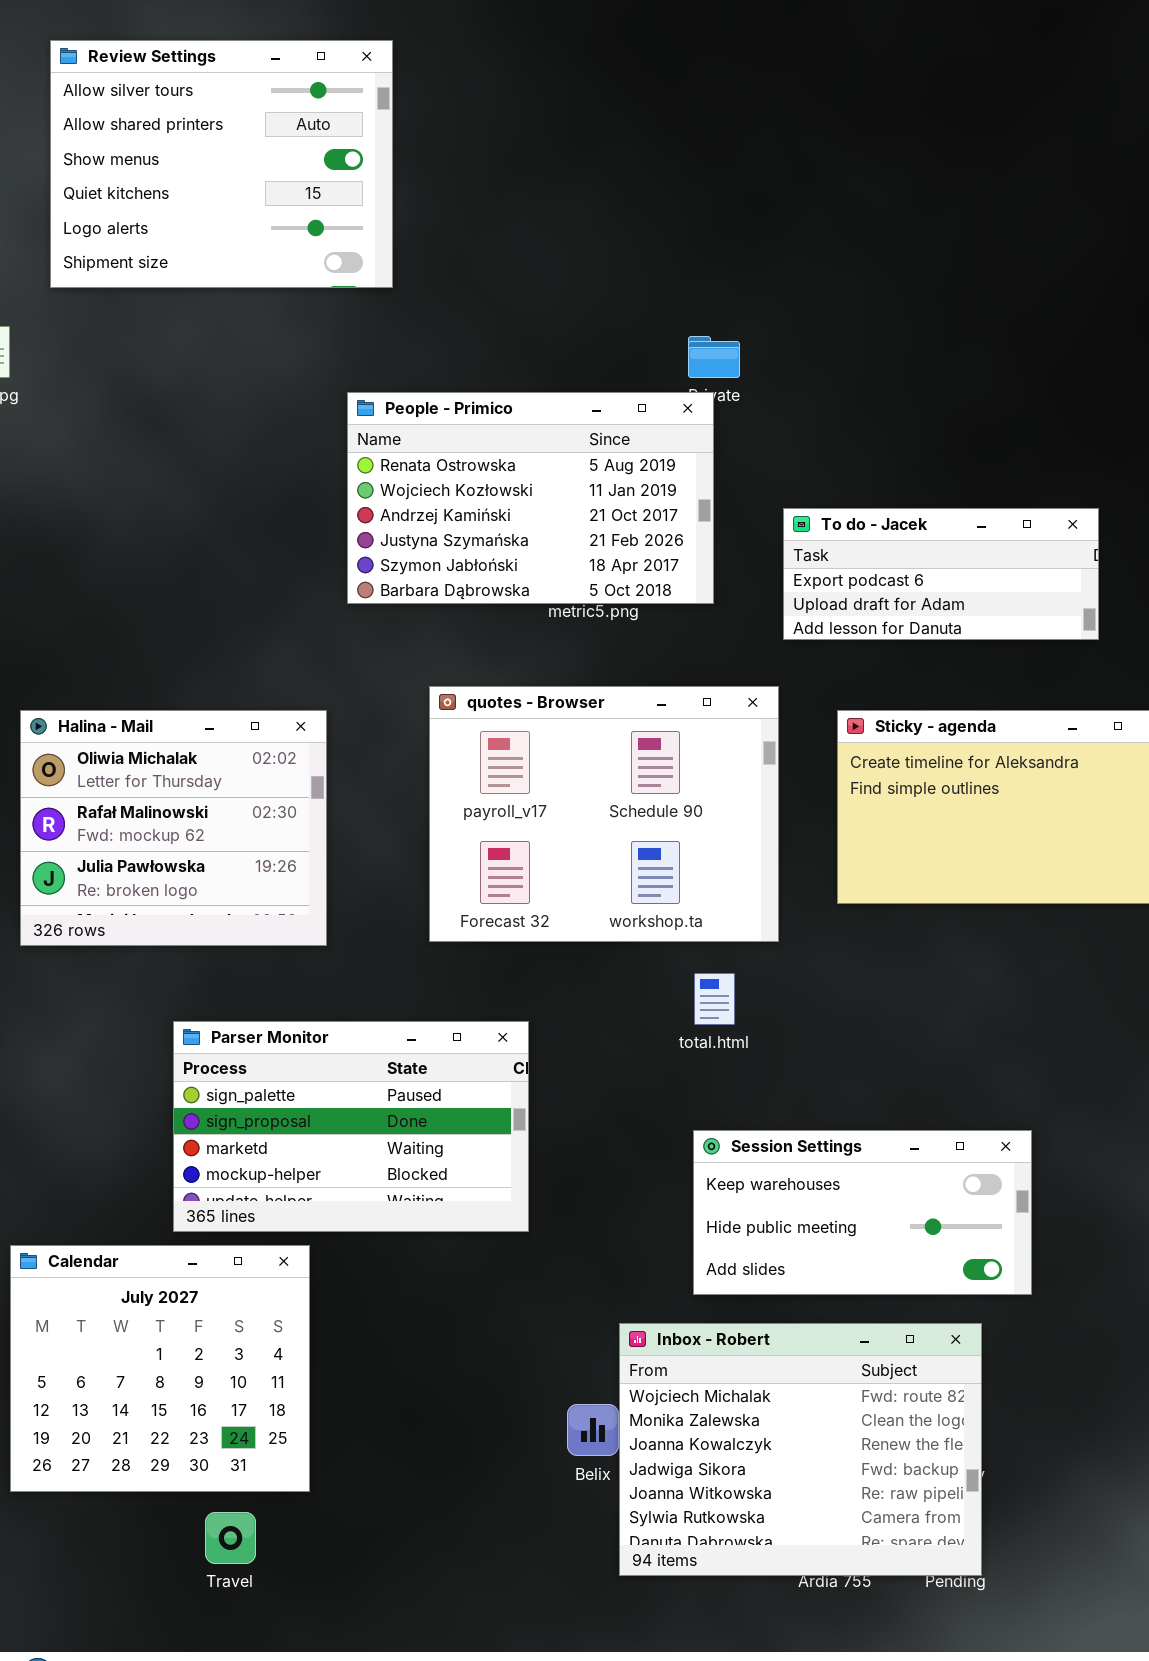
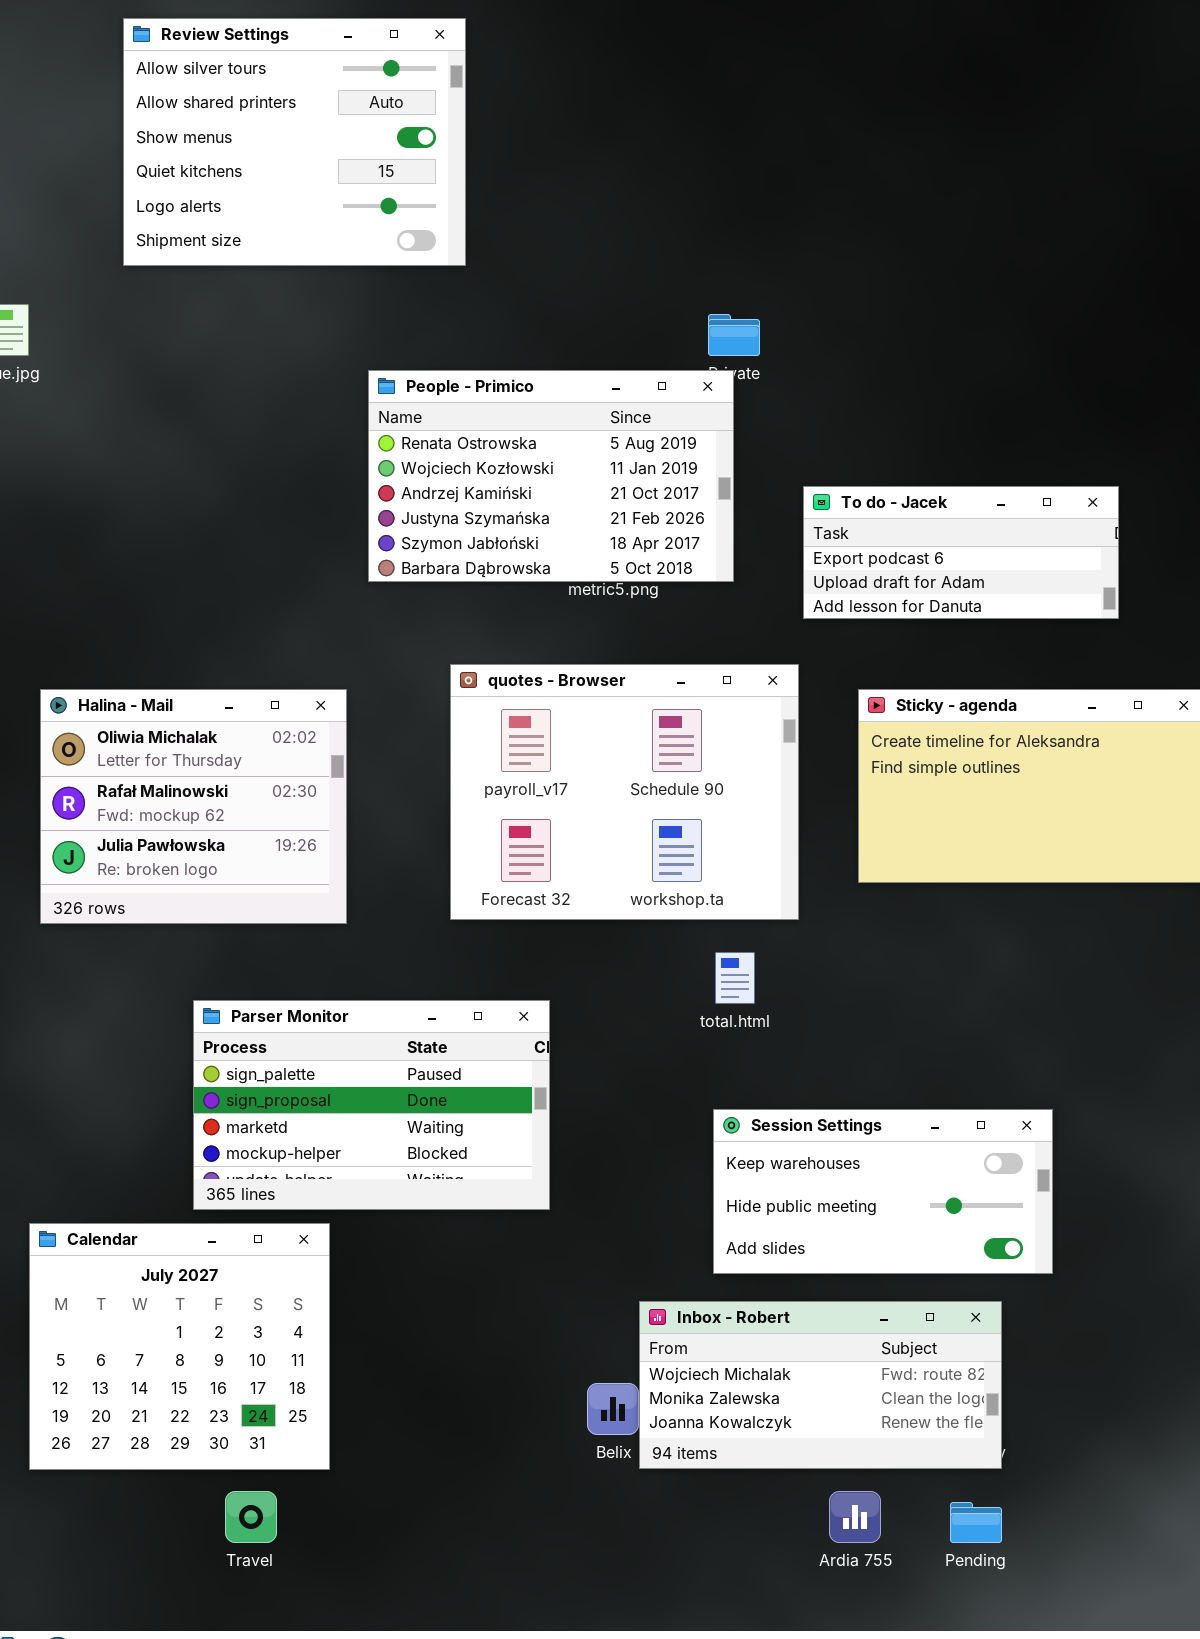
Review Settings: [50,40,393,288] -> [123,18,466,266], moved
Inbox - Robert: [619,1323,982,1576] -> [639,1301,1002,1469], resized

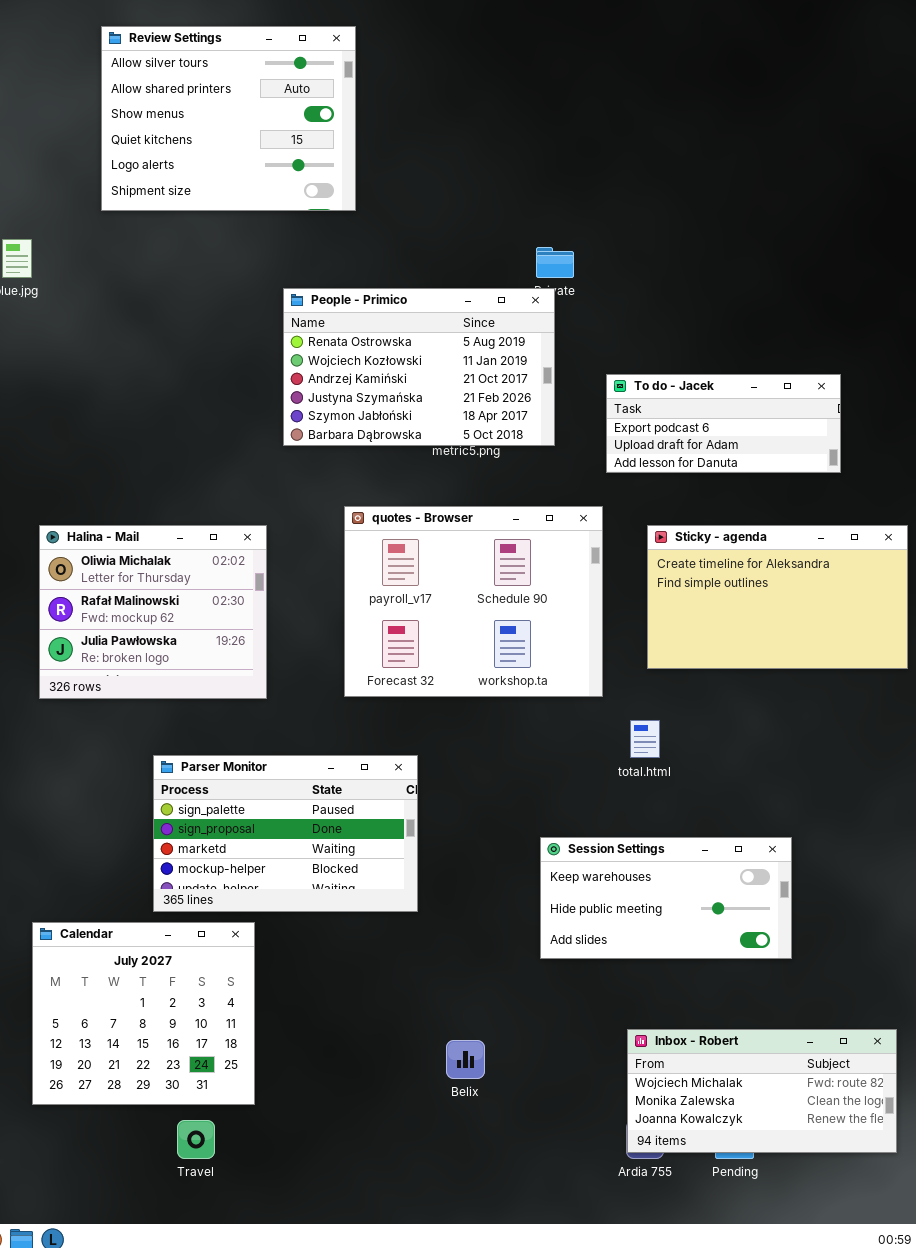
total.html: [715,952,755,1004] -> [630,720,660,758], moved
Inbox - Robert: [639,1301,1002,1469] -> [627,1029,897,1153], moved

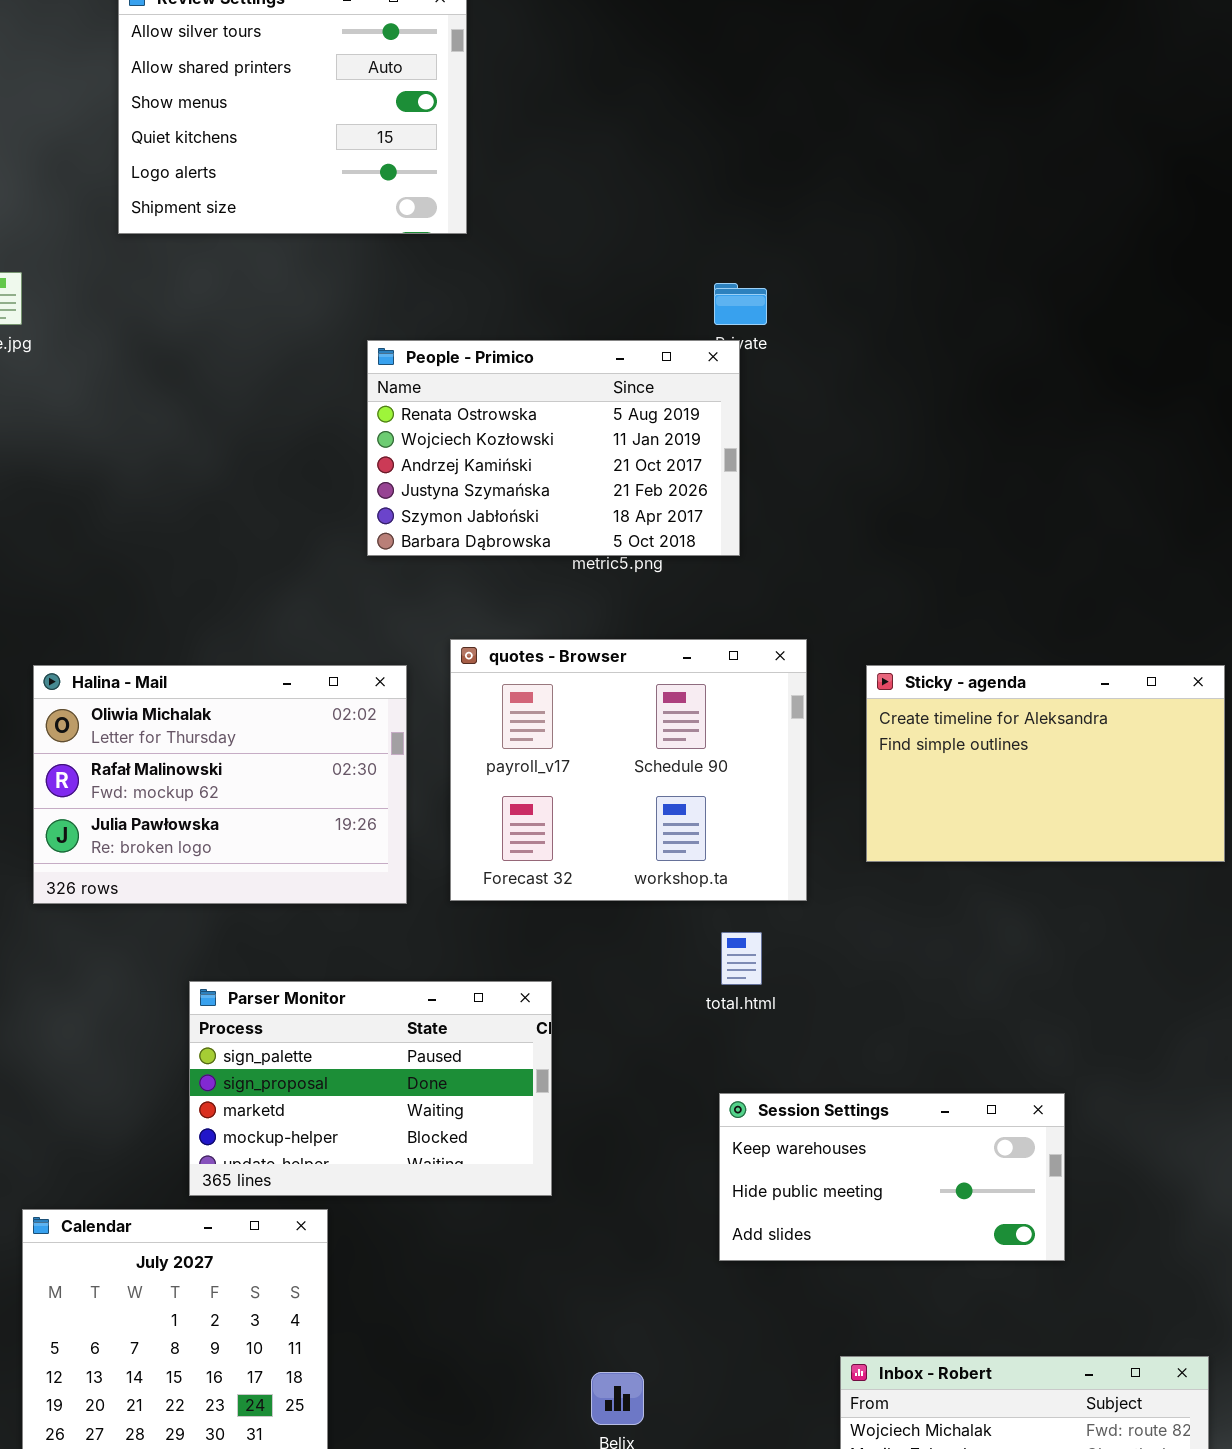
To do - Jacek: [606,374,841,473] -> none, closed
Halina - Mail: [39,525,267,699] -> [33,665,407,904], resized
total.html: [630,720,660,758] -> [721,932,762,985], moved

